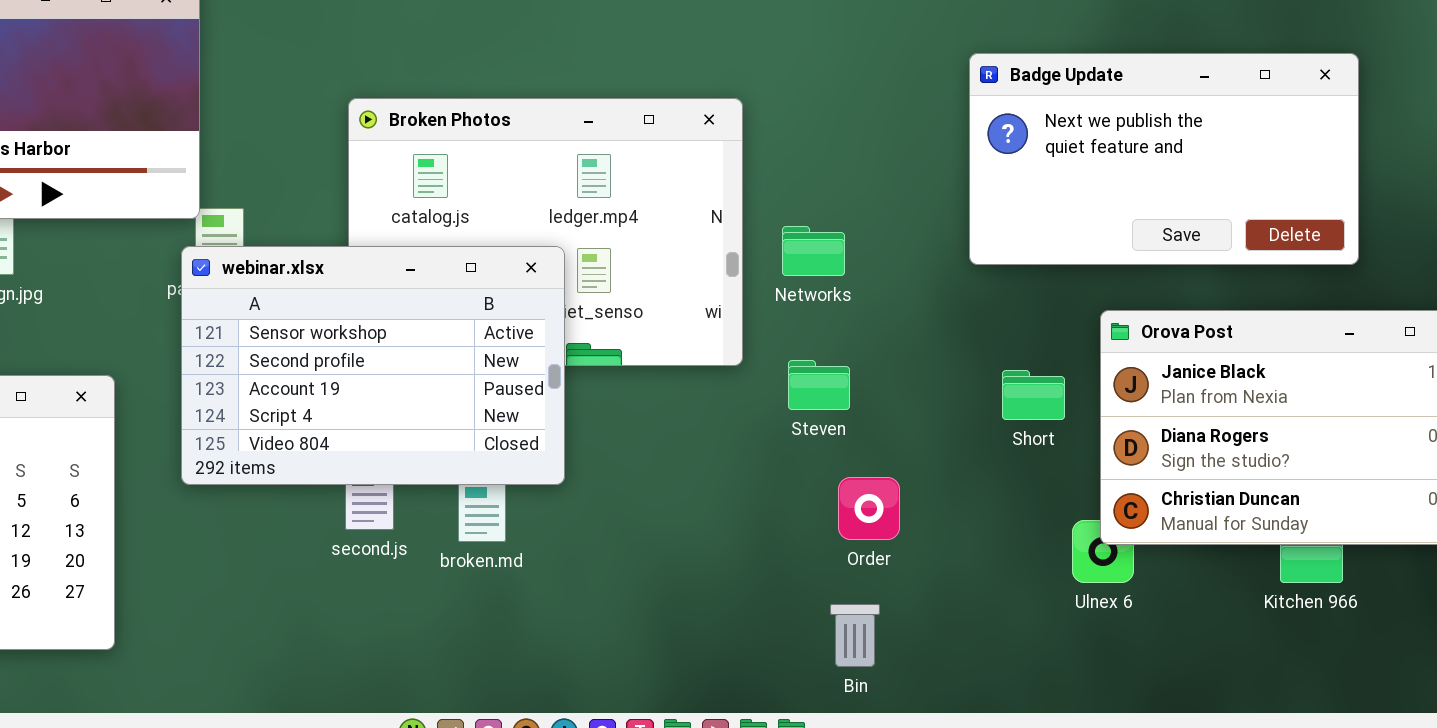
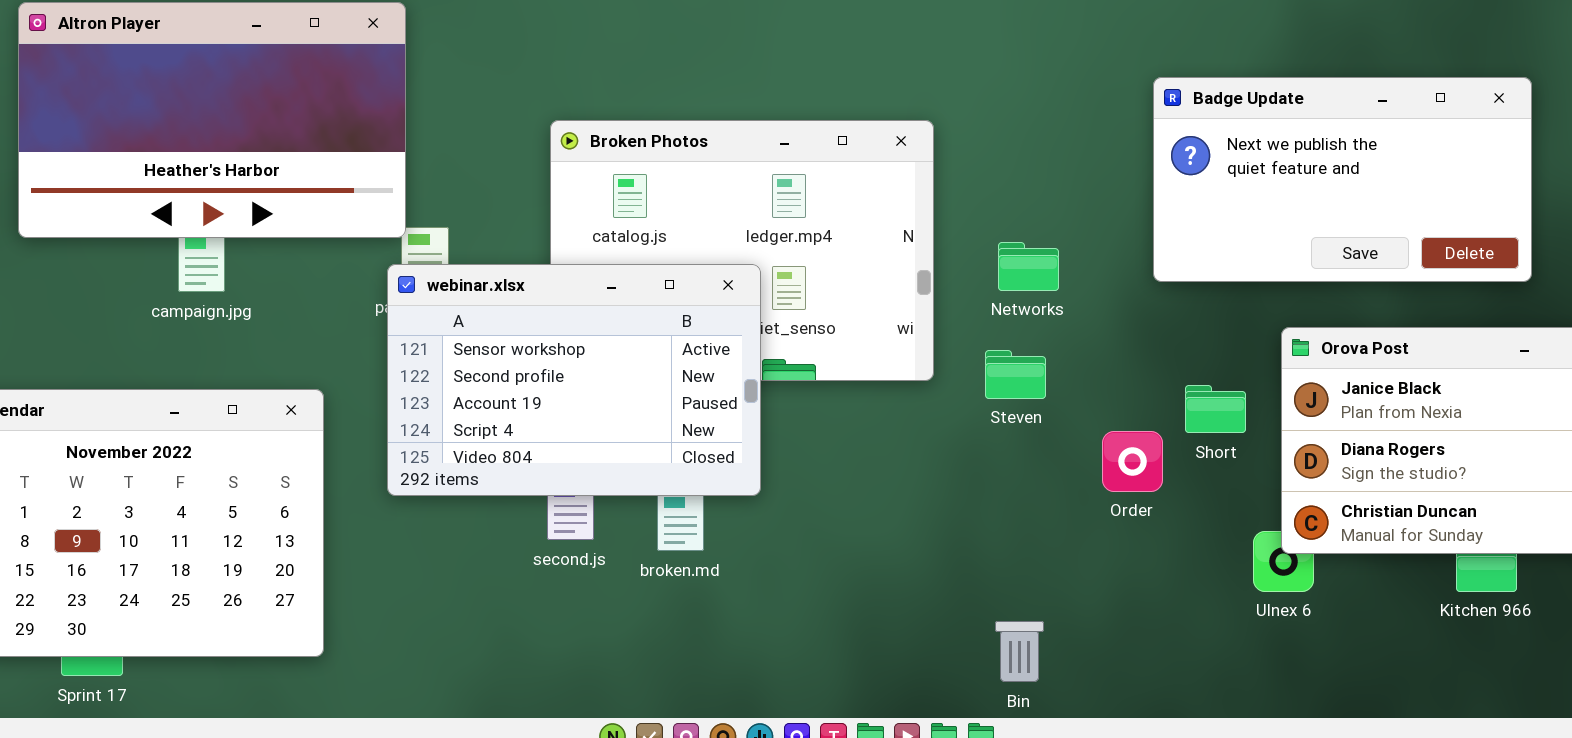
Networks: [782,226,845,276] -> [998,242,1059,291], moved
Steven: [788,360,850,410] -> [985,350,1046,399], moved
Order: [838,477,900,540] -> [1102,431,1163,492], moved
Bin: [830,604,880,667] -> [995,621,1044,682], moved

